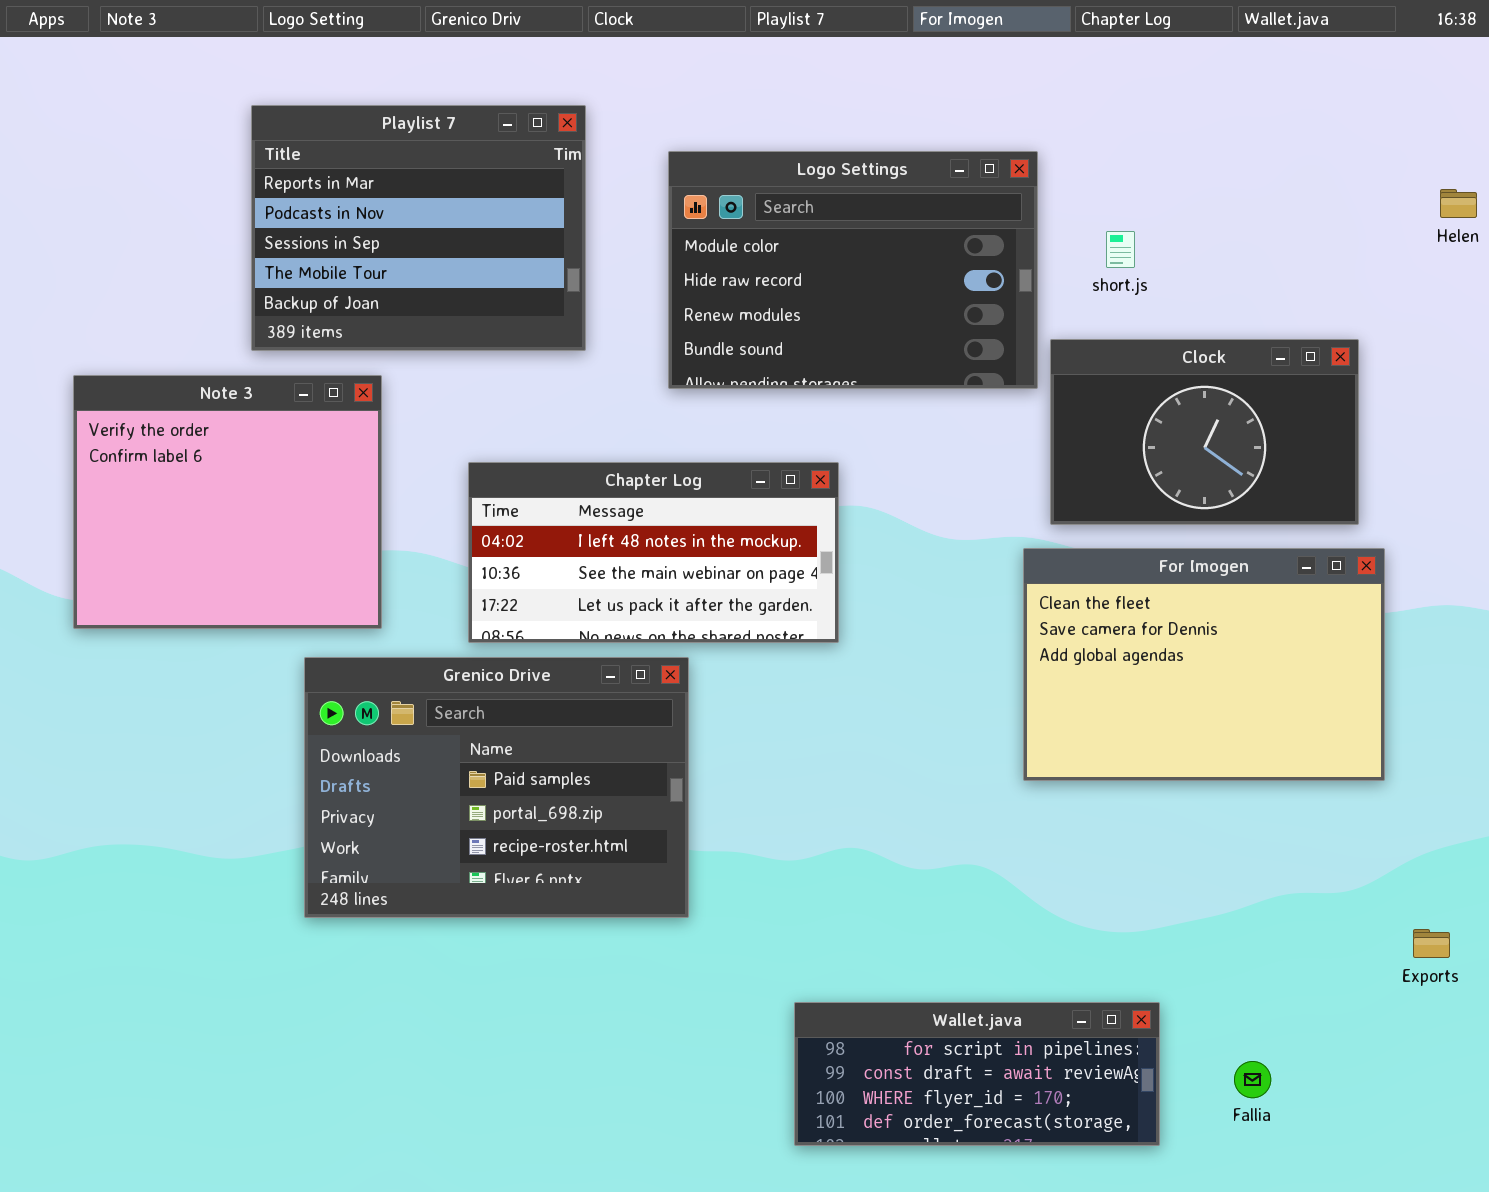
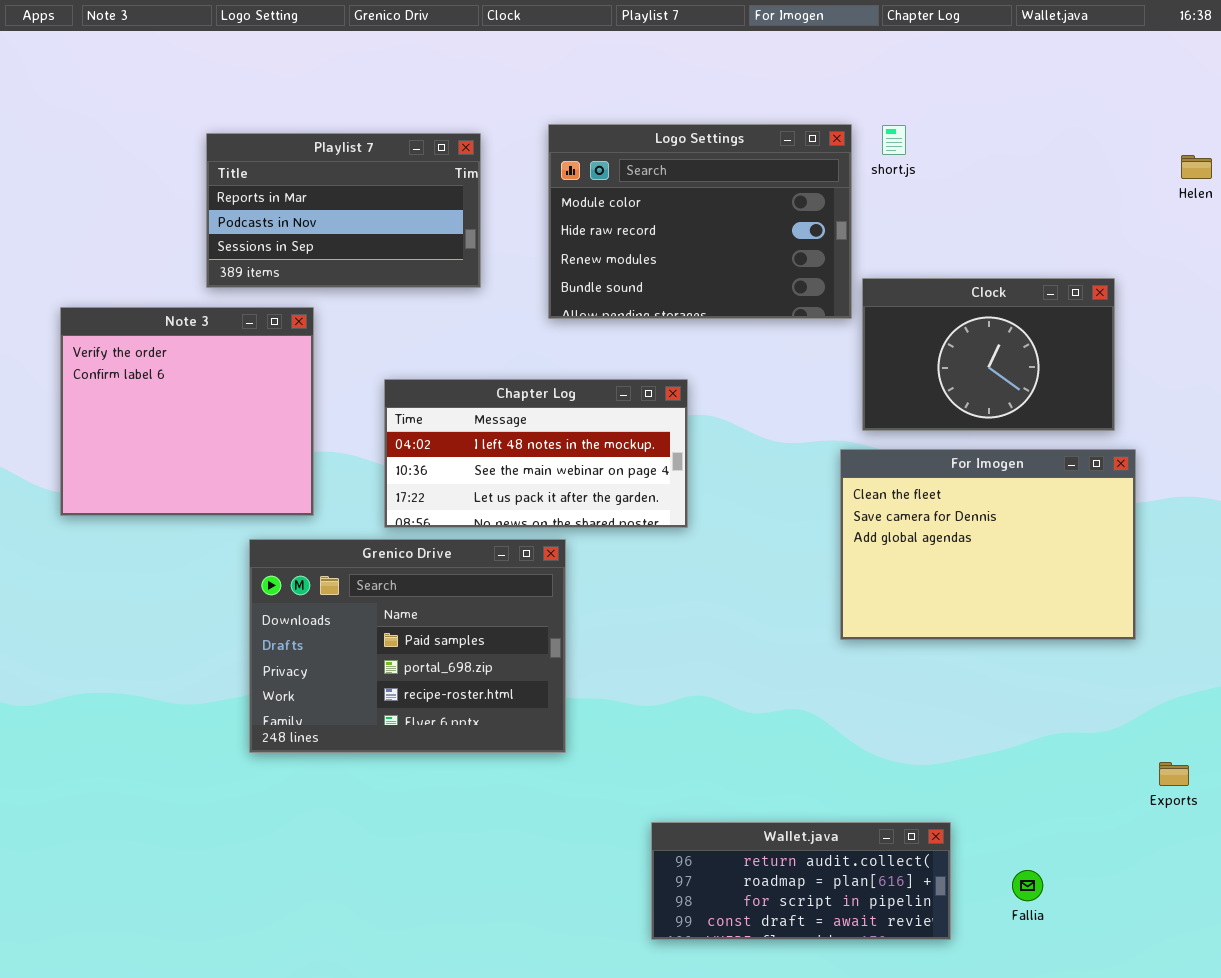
Playlist 7: [251,105,586,351] -> [206,133,481,288], resized
short.js: [1106,231,1135,268] -> [882,125,906,155], moved
Wallet.java: [794,1002,1160,1146] -> [651,822,951,940], scrolled up 2 rows

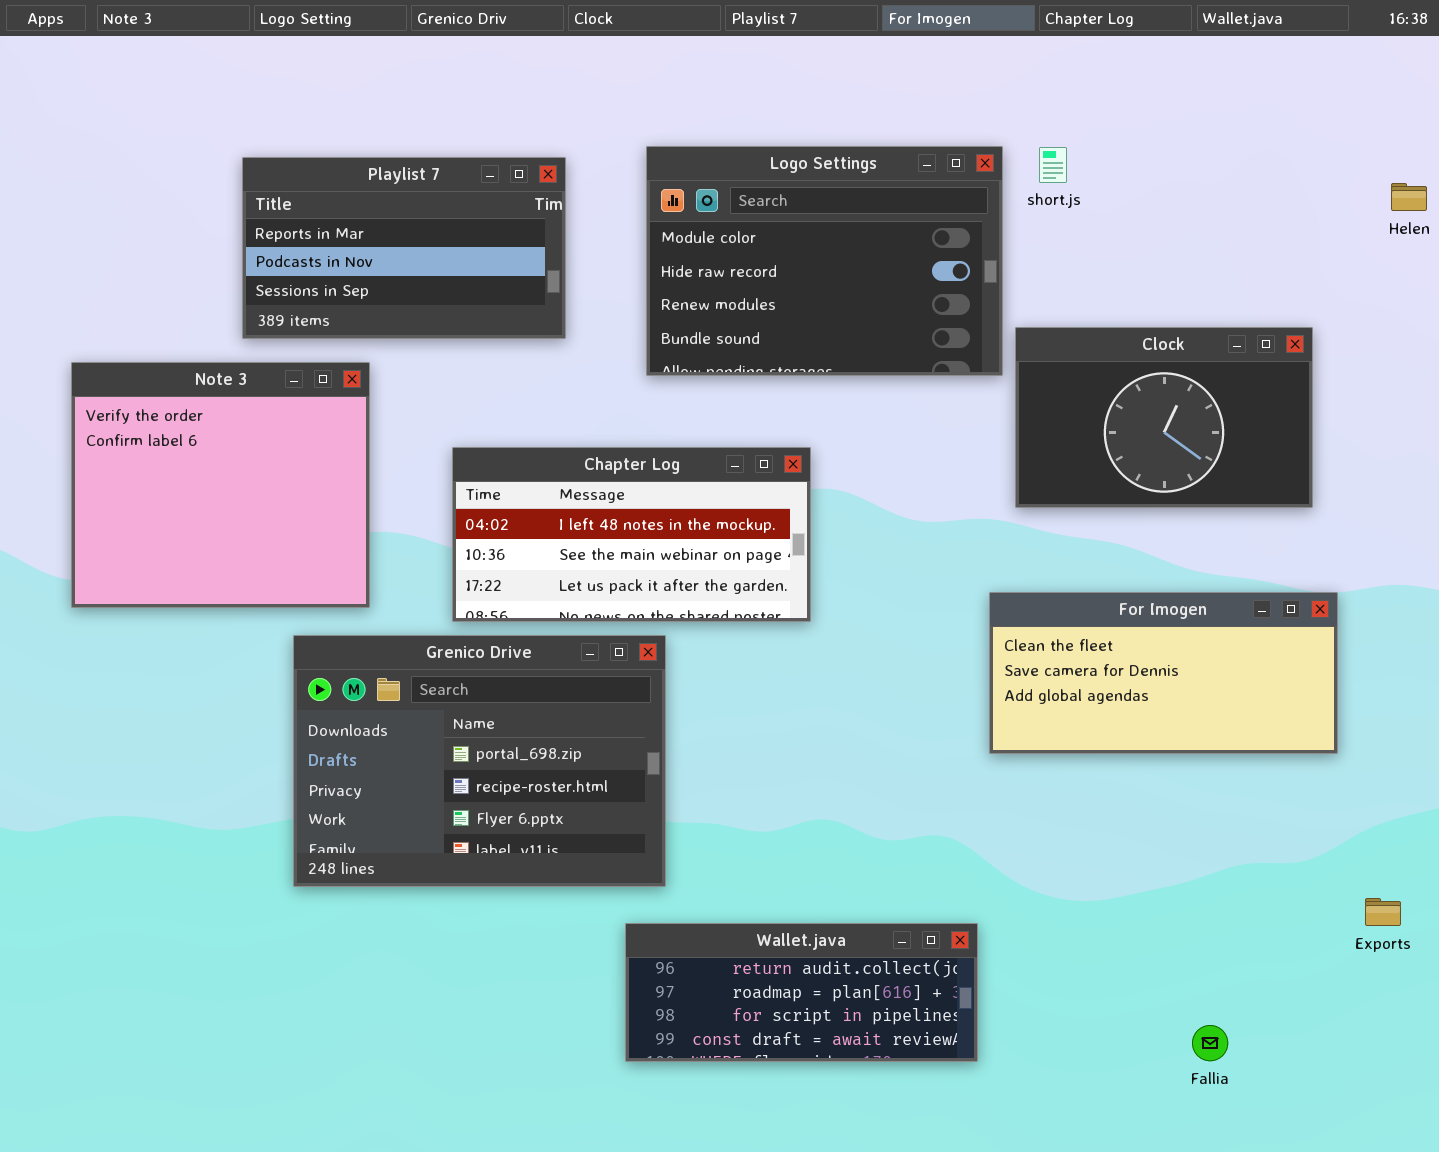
For Imogen: [840,449,1136,640] -> [989,592,1338,754], resized
Grenico Drive: [249,539,566,753] -> [293,635,666,887], scrolled down 1 row
Wallet.java: [651,822,951,940] -> [625,923,978,1062], moved

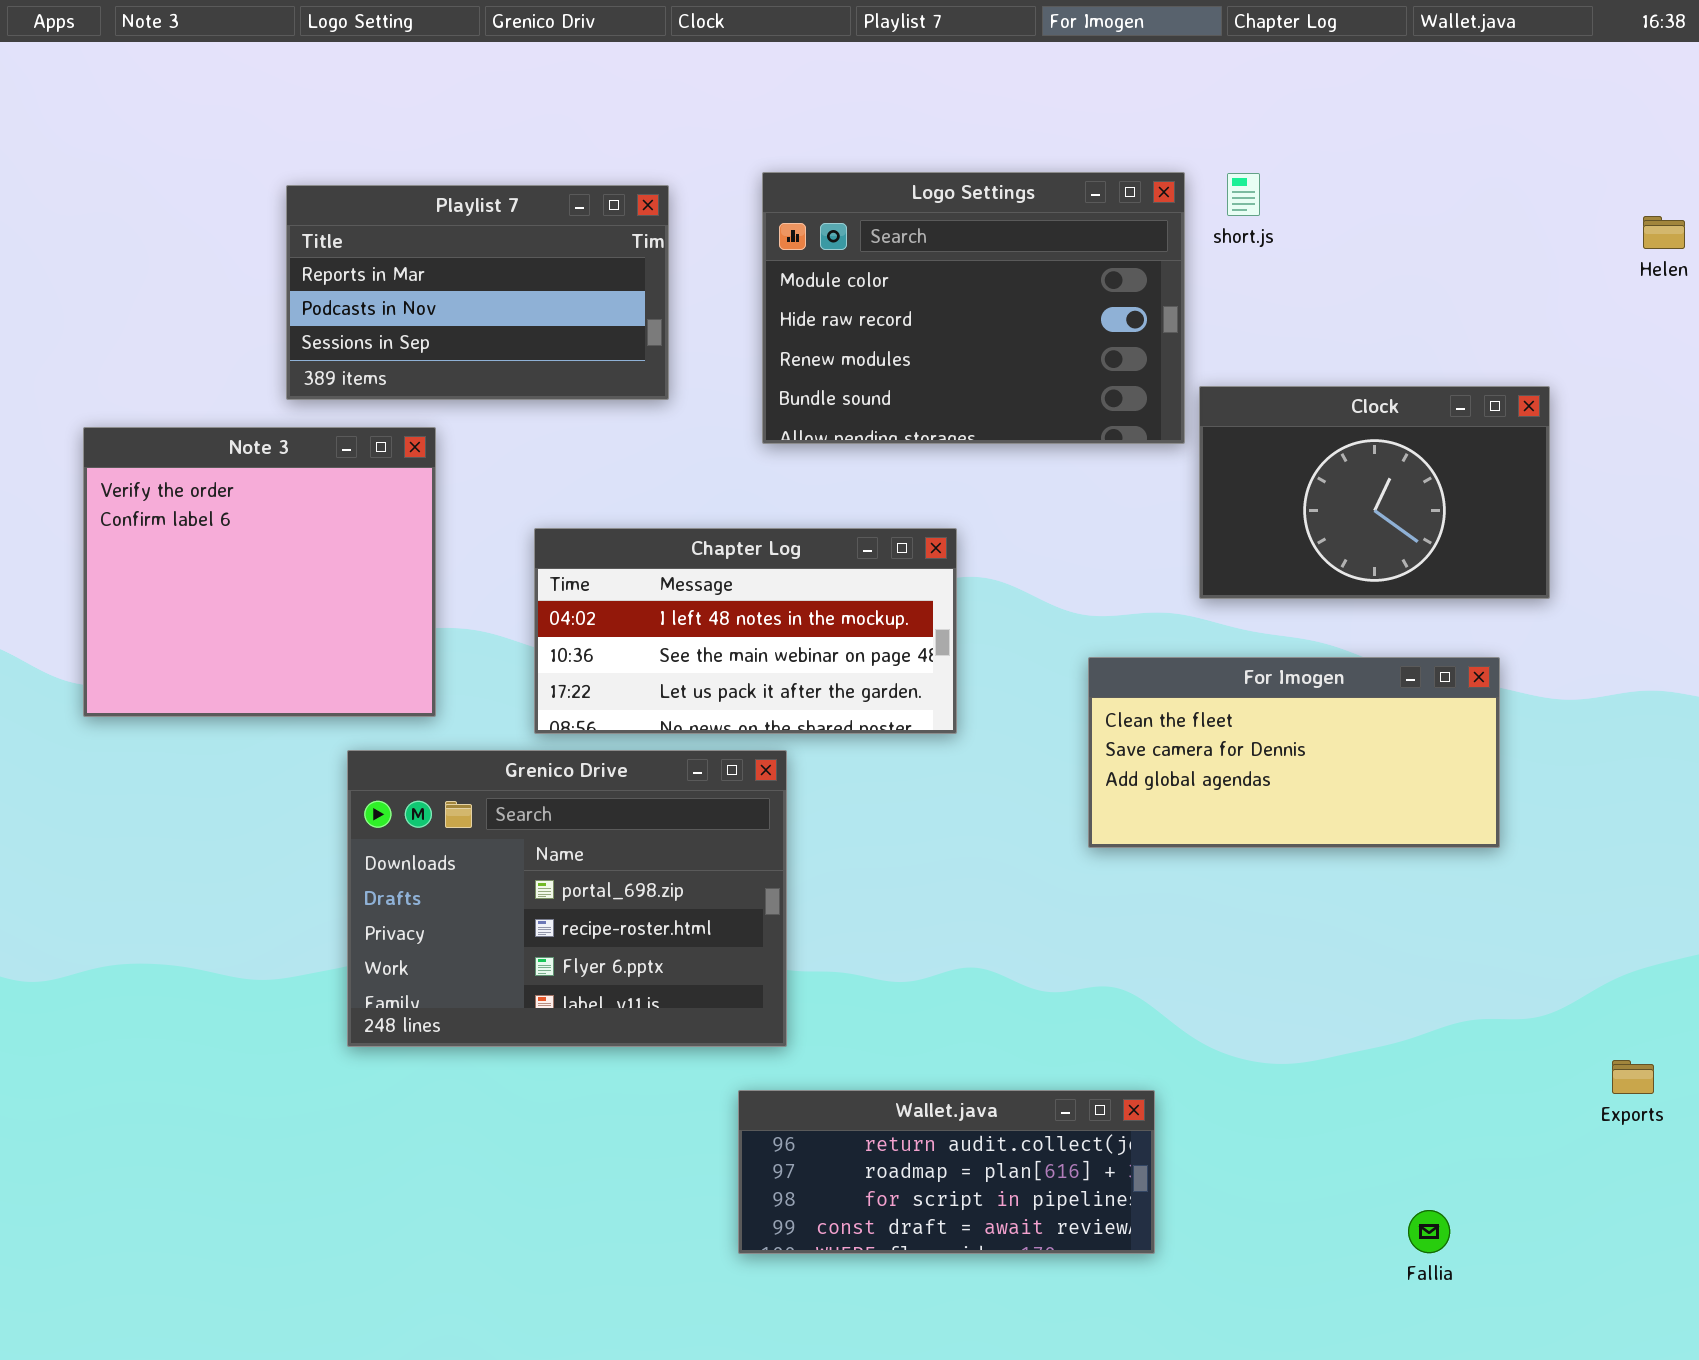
For Imogen: [989,592,1338,754] -> [1088,657,1500,848], moved

